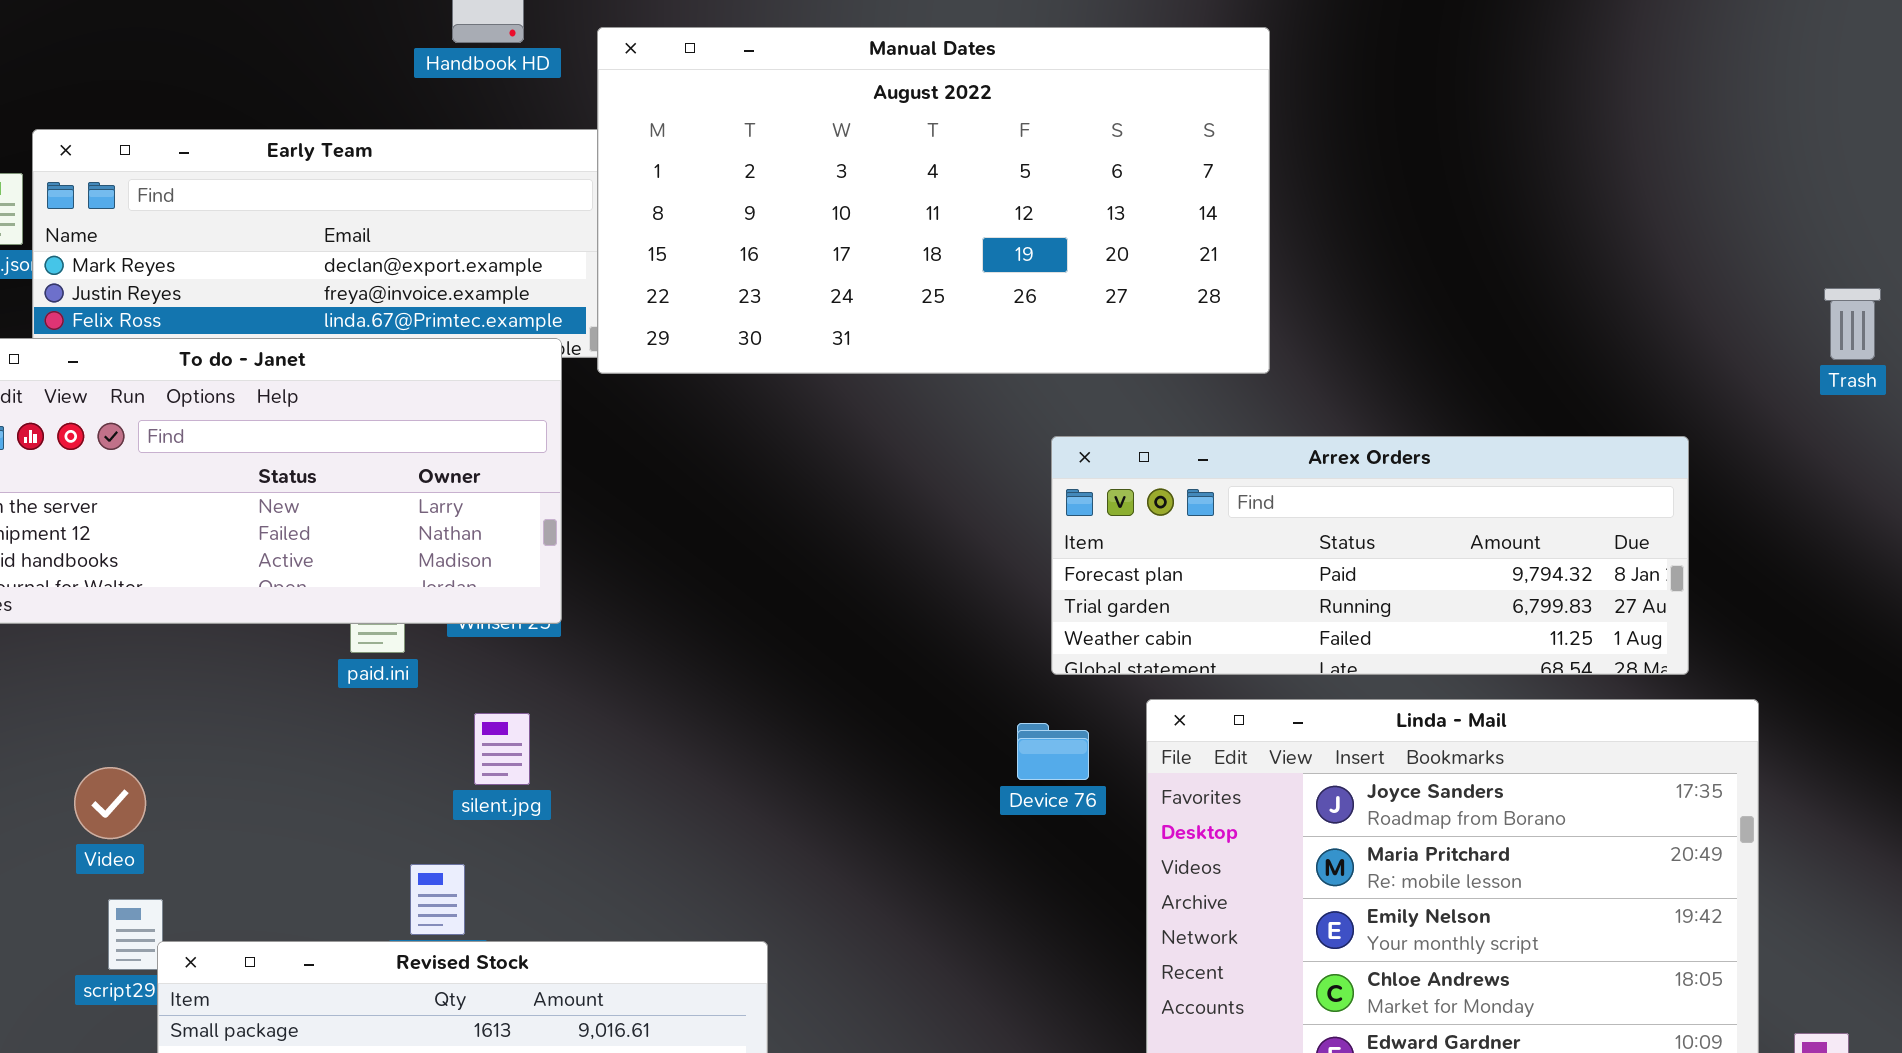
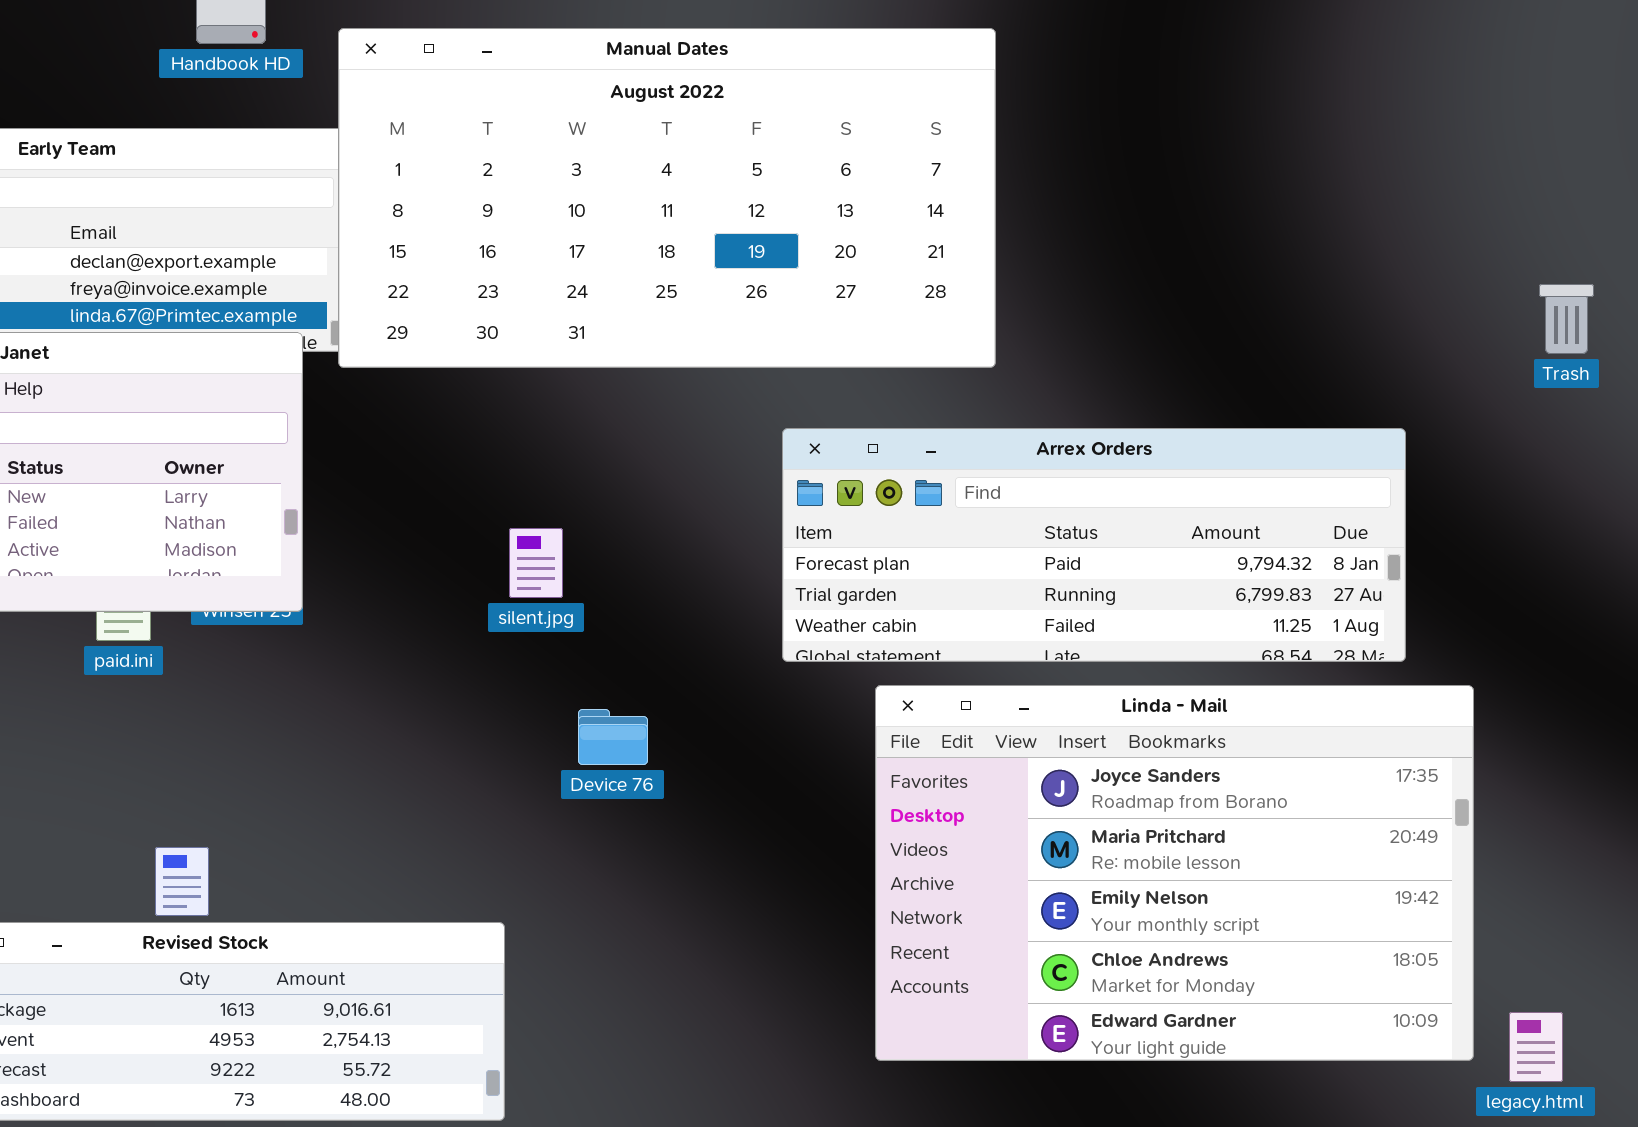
silent.jpg: [474,713,530,785] -> [509,528,563,598], moved
Device 76: [1017,723,1089,780] -> [578,709,648,765], moved

